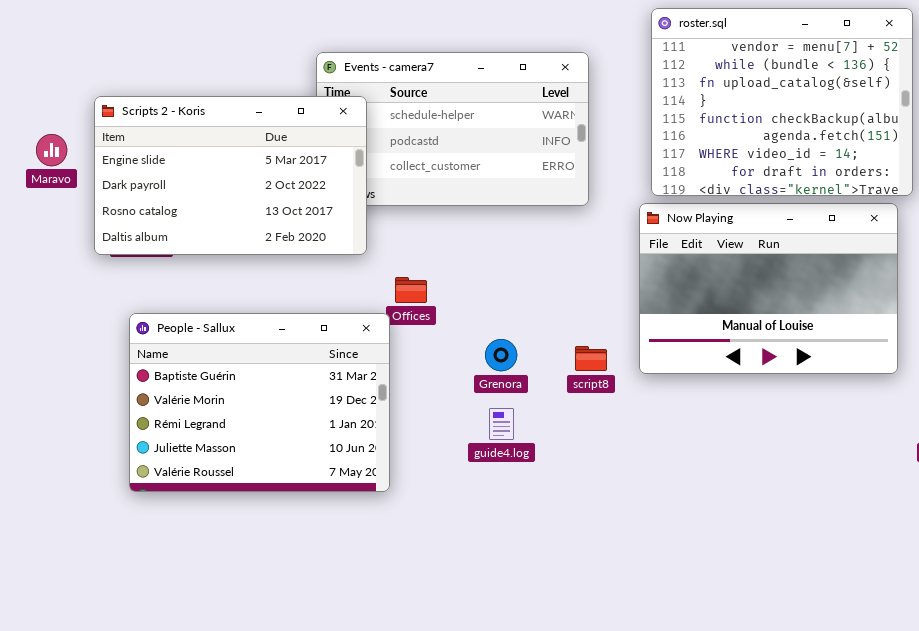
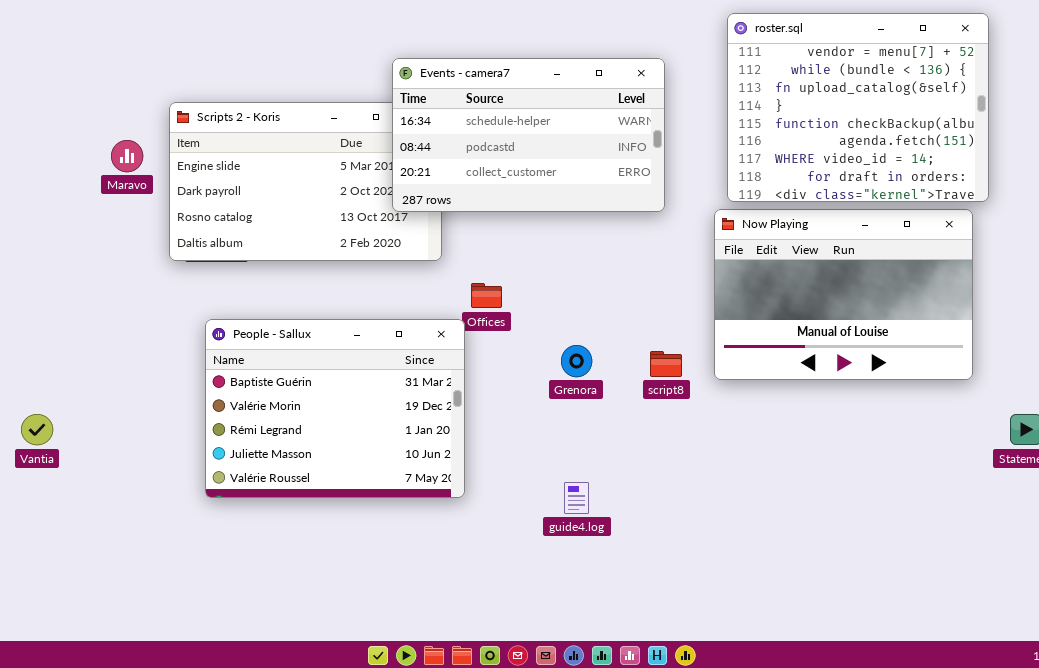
Events - camera7: [316,52,589,206] -> [392,58,665,212], raised
guide4.log: [489,408,514,440] -> [564,482,589,514], moved

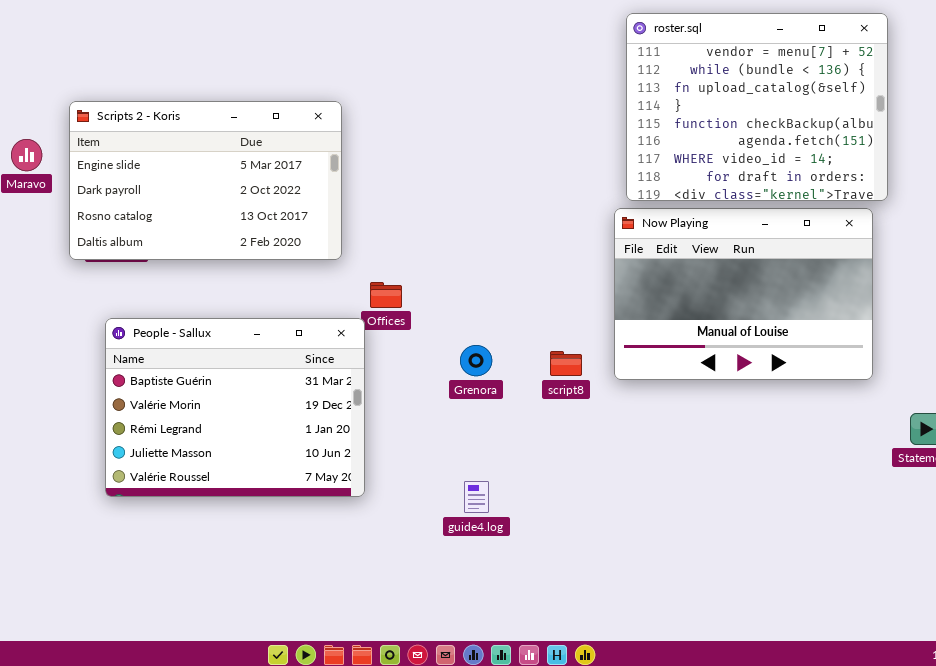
Events - camera7: [392,58,665,212] -> none, closed

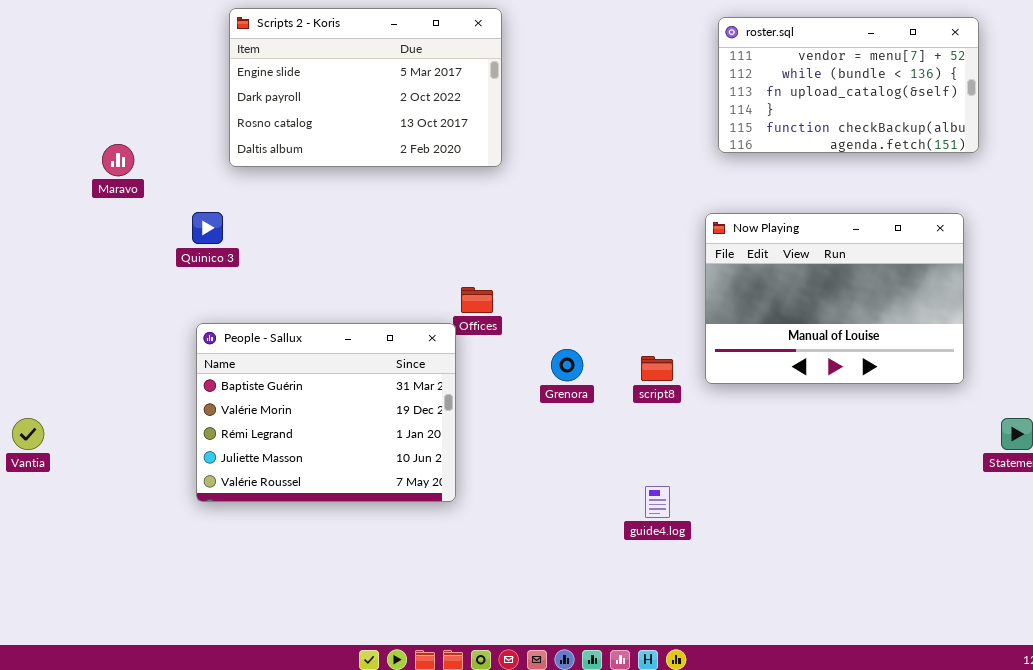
roster.sql: [626,13,888,201] -> [718,17,979,153], resized
Scripts 2 - Koris: [69,101,342,260] -> [229,8,502,167], moved
guide4.log: [464,481,489,513] -> [645,486,670,518], moved

